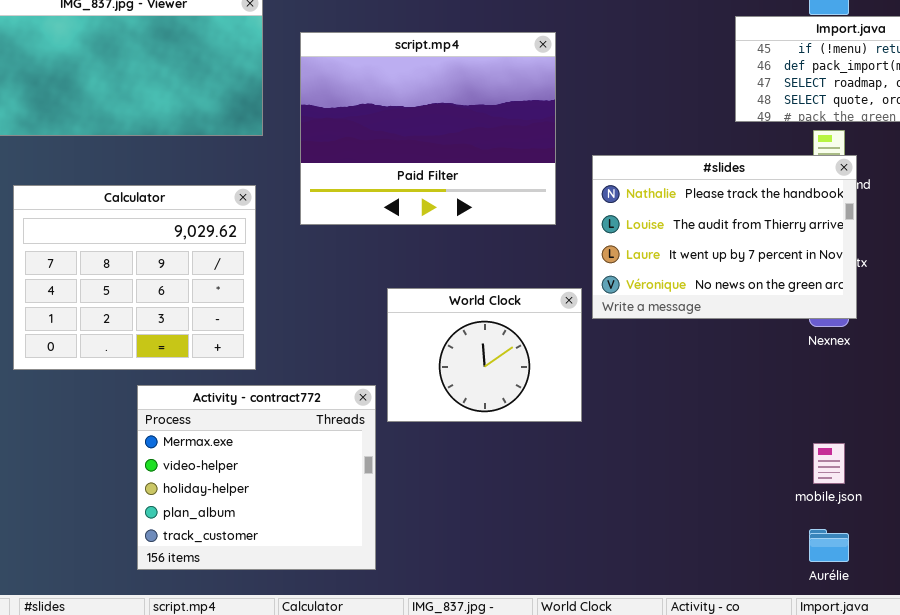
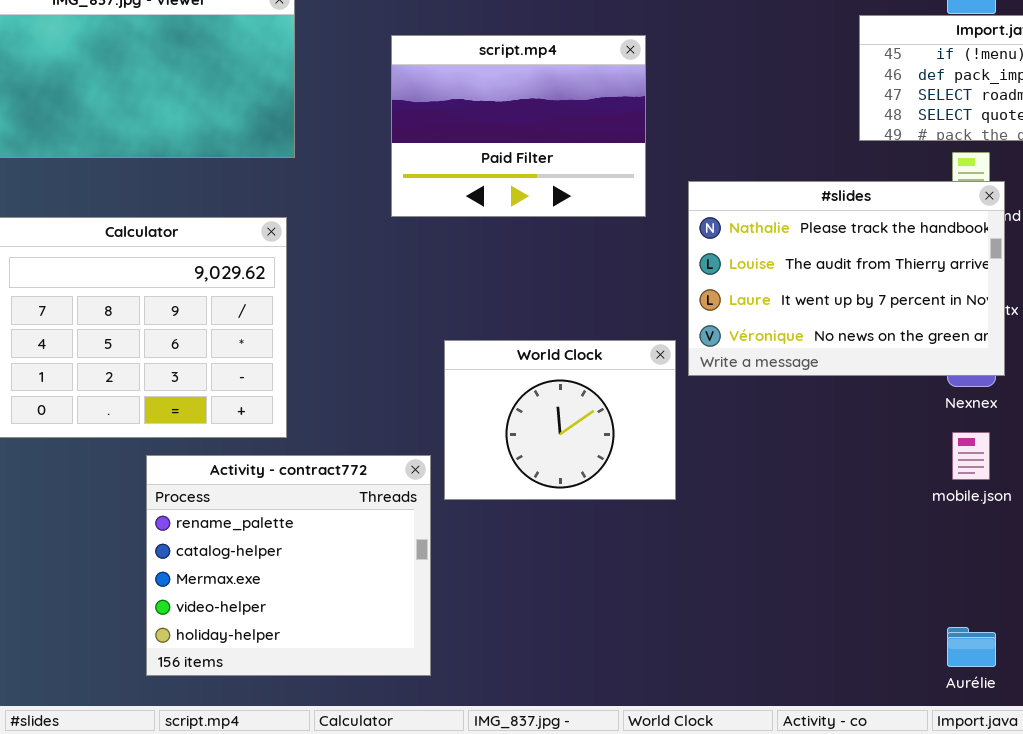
script.mp4: [300,32,556,225] -> [391,35,646,217], resized
Activity - contract772: [137,385,376,570] -> [146,455,431,676], scrolled up 2 rows
mobile.json: [813,443,845,484] -> [952,432,990,480], moved

